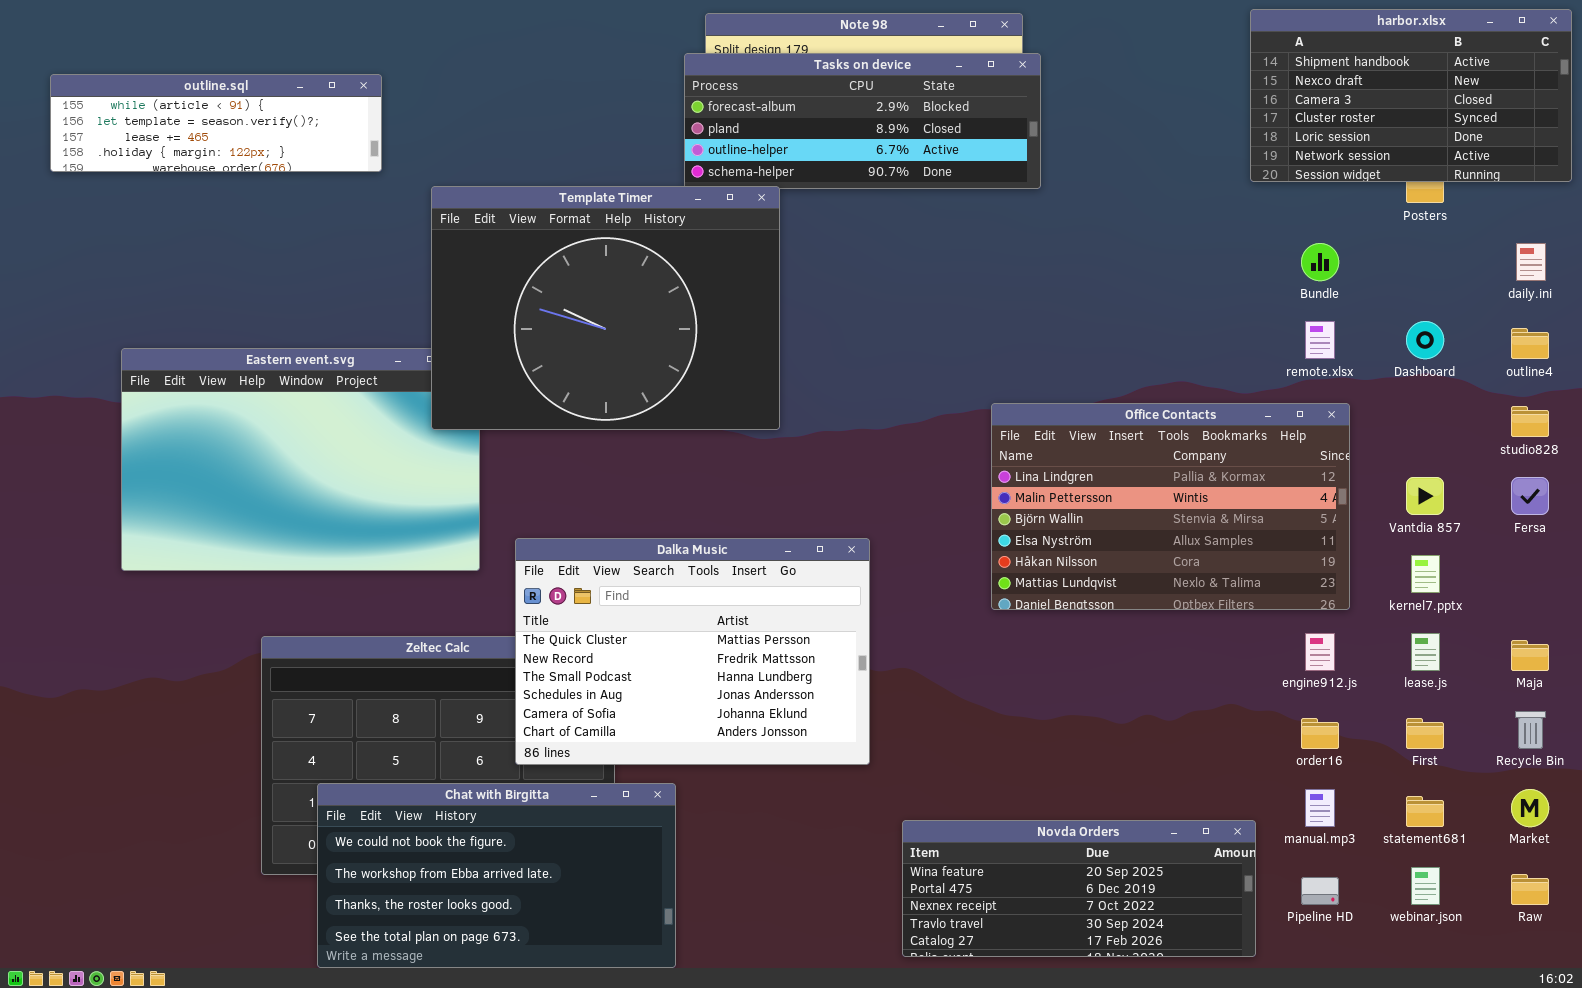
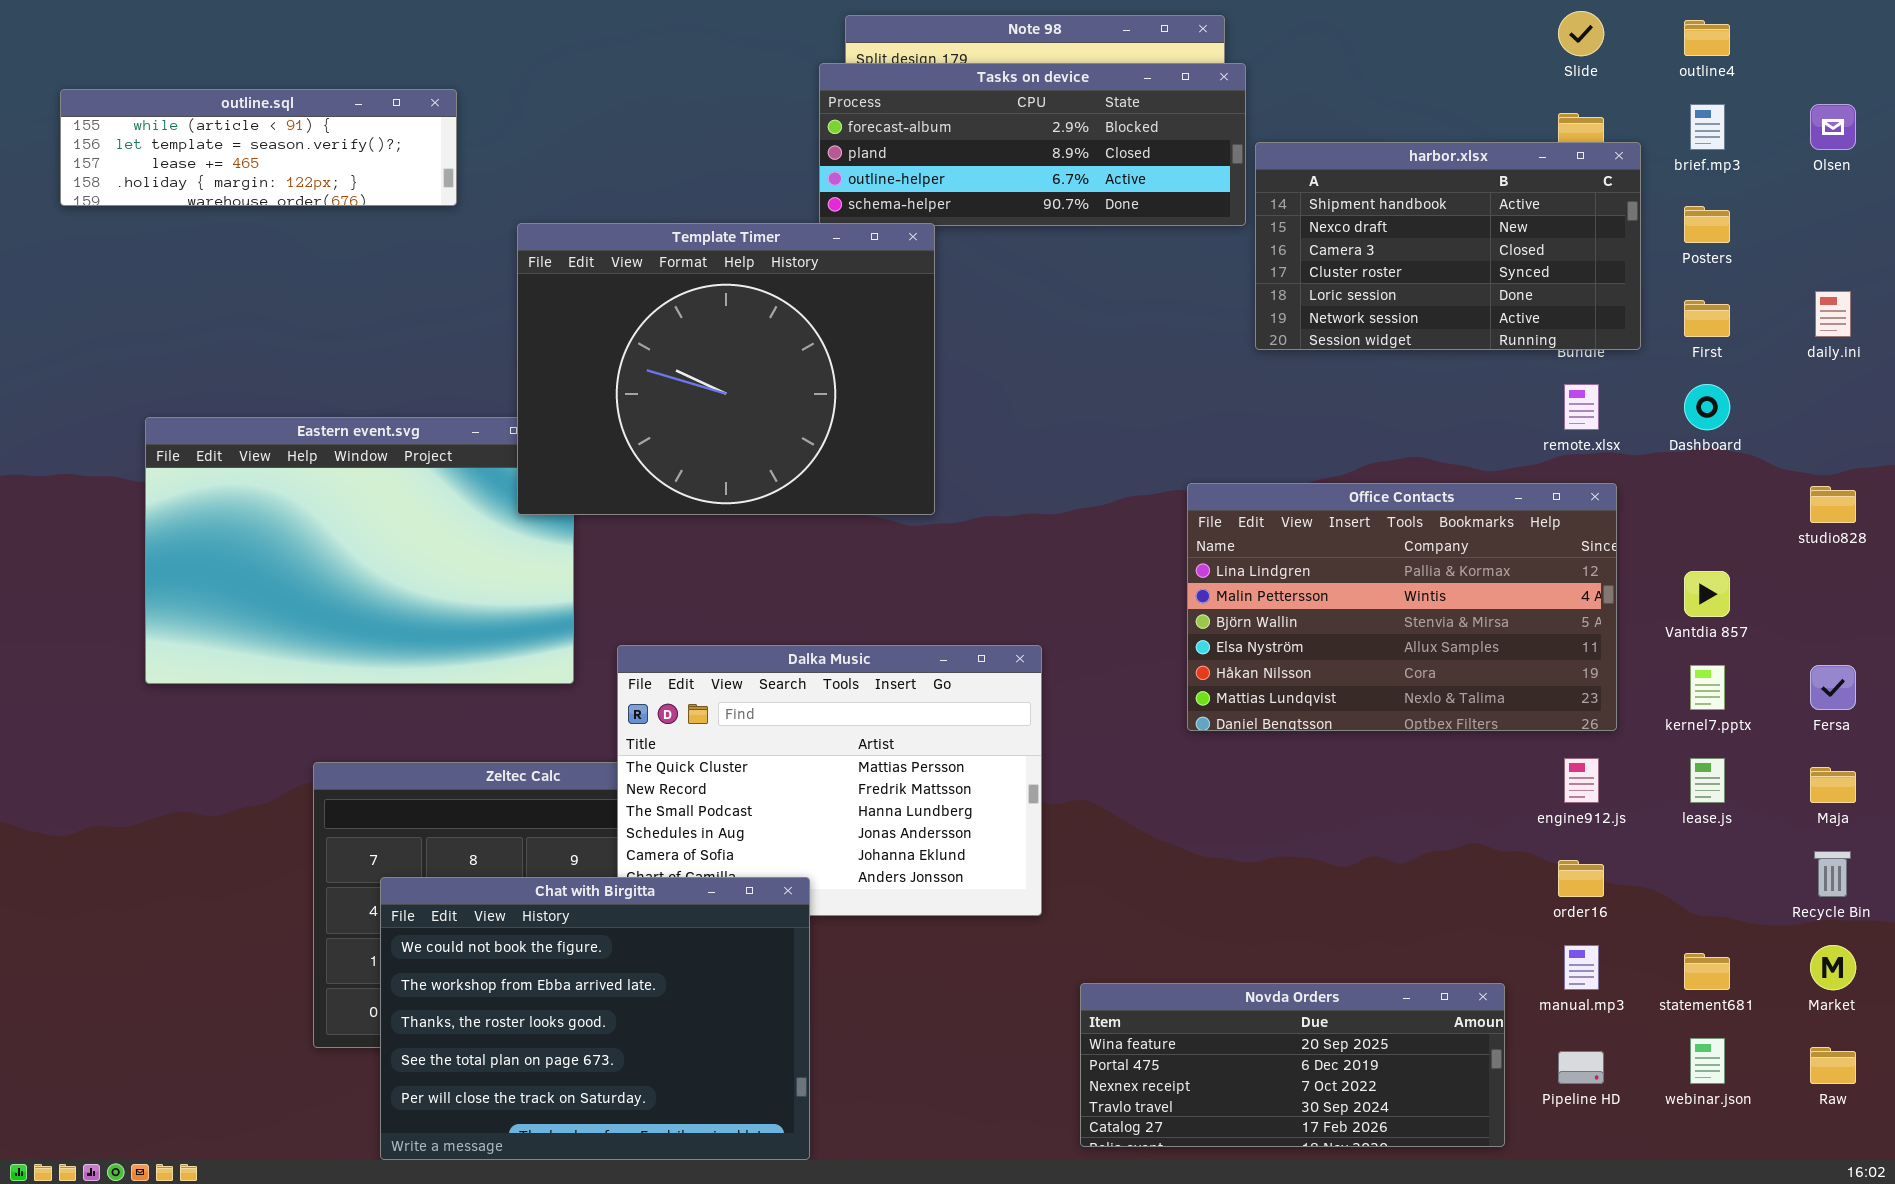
harbor.xlsx: [1250,9,1572,182] -> [1255,142,1641,350], moved
outline4: [1511,328,1549,359] -> [1684,20,1730,56], moved
Fersa: [1511,477,1549,515] -> [1810,665,1856,710], moved
First: [1406,718,1444,749] -> [1684,300,1730,337], moved
Chat with Birgitta: [317,783,676,968] -> [380,877,810,1160], resized

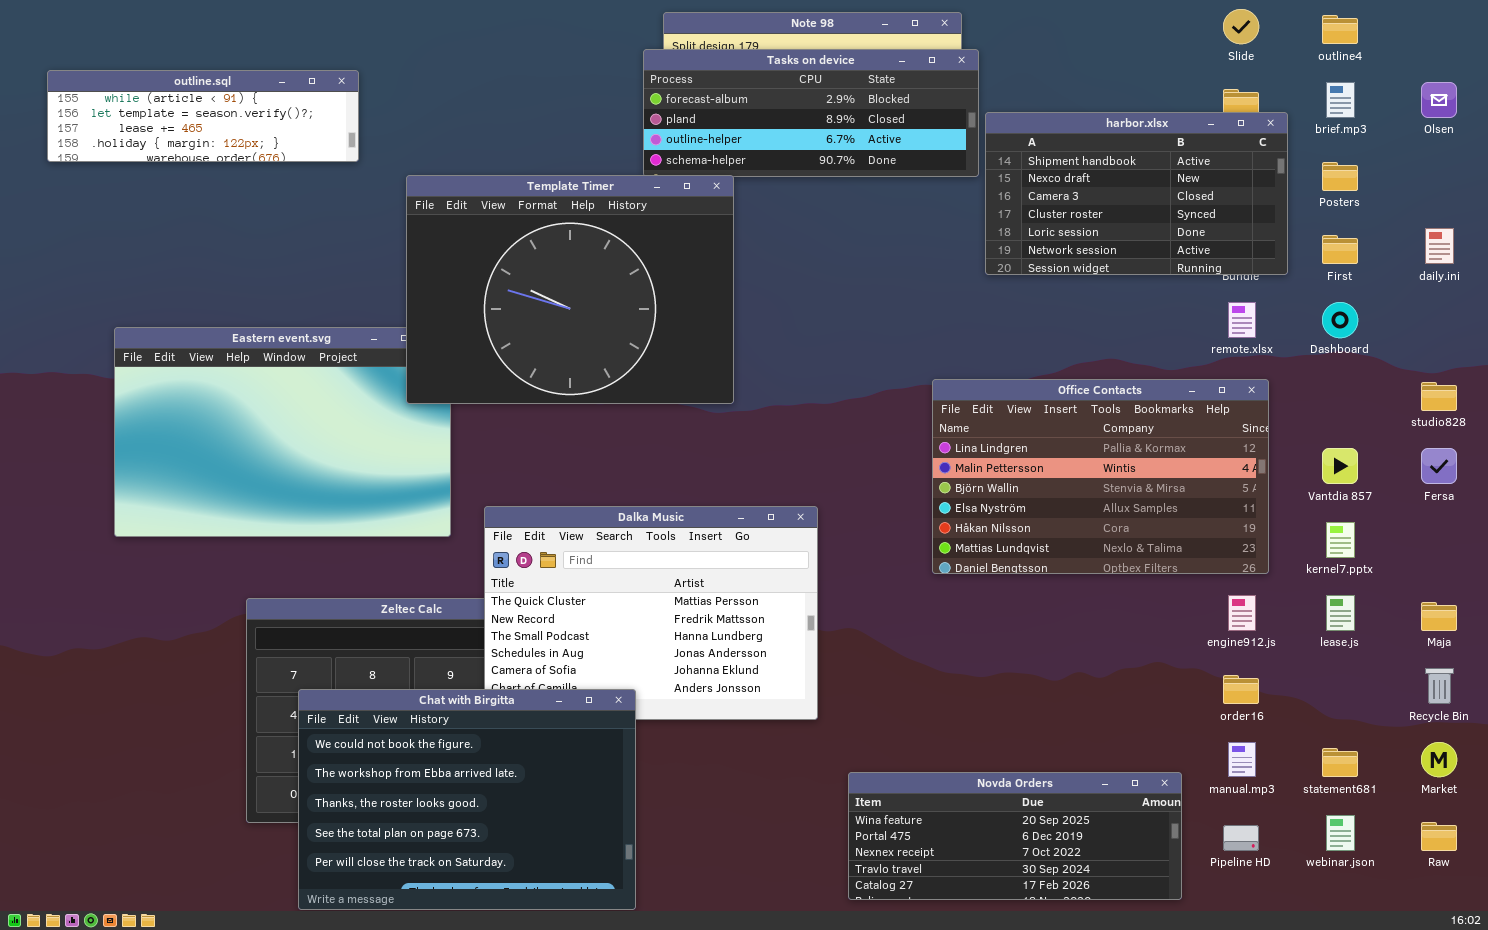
Fersa: [1810,665,1856,710] -> [1421,448,1457,484], moved

